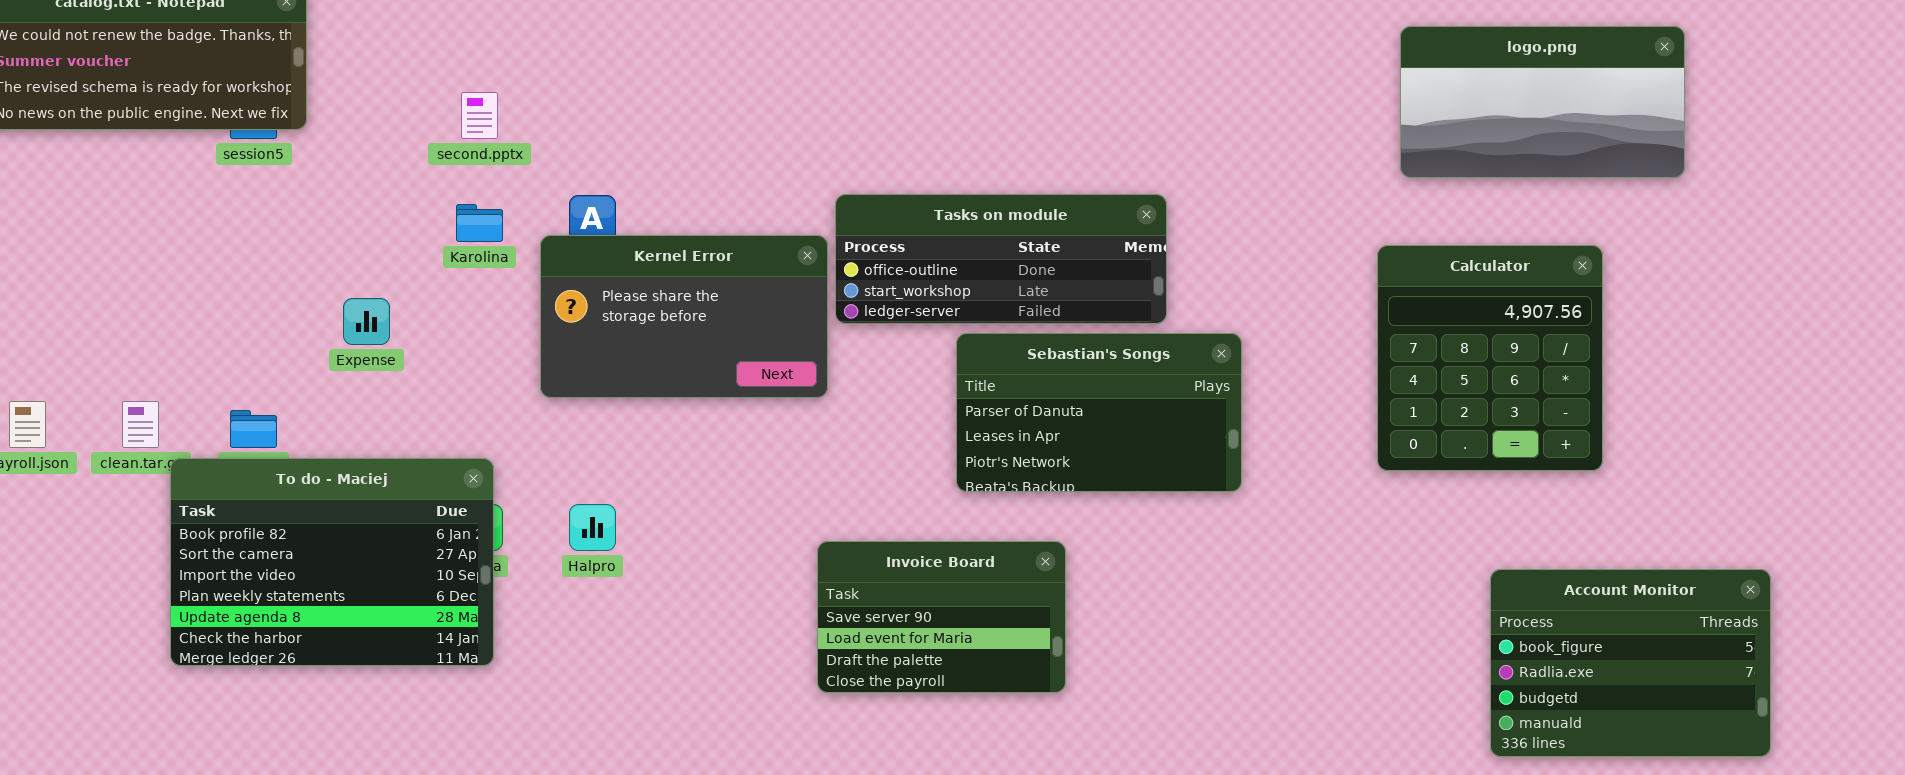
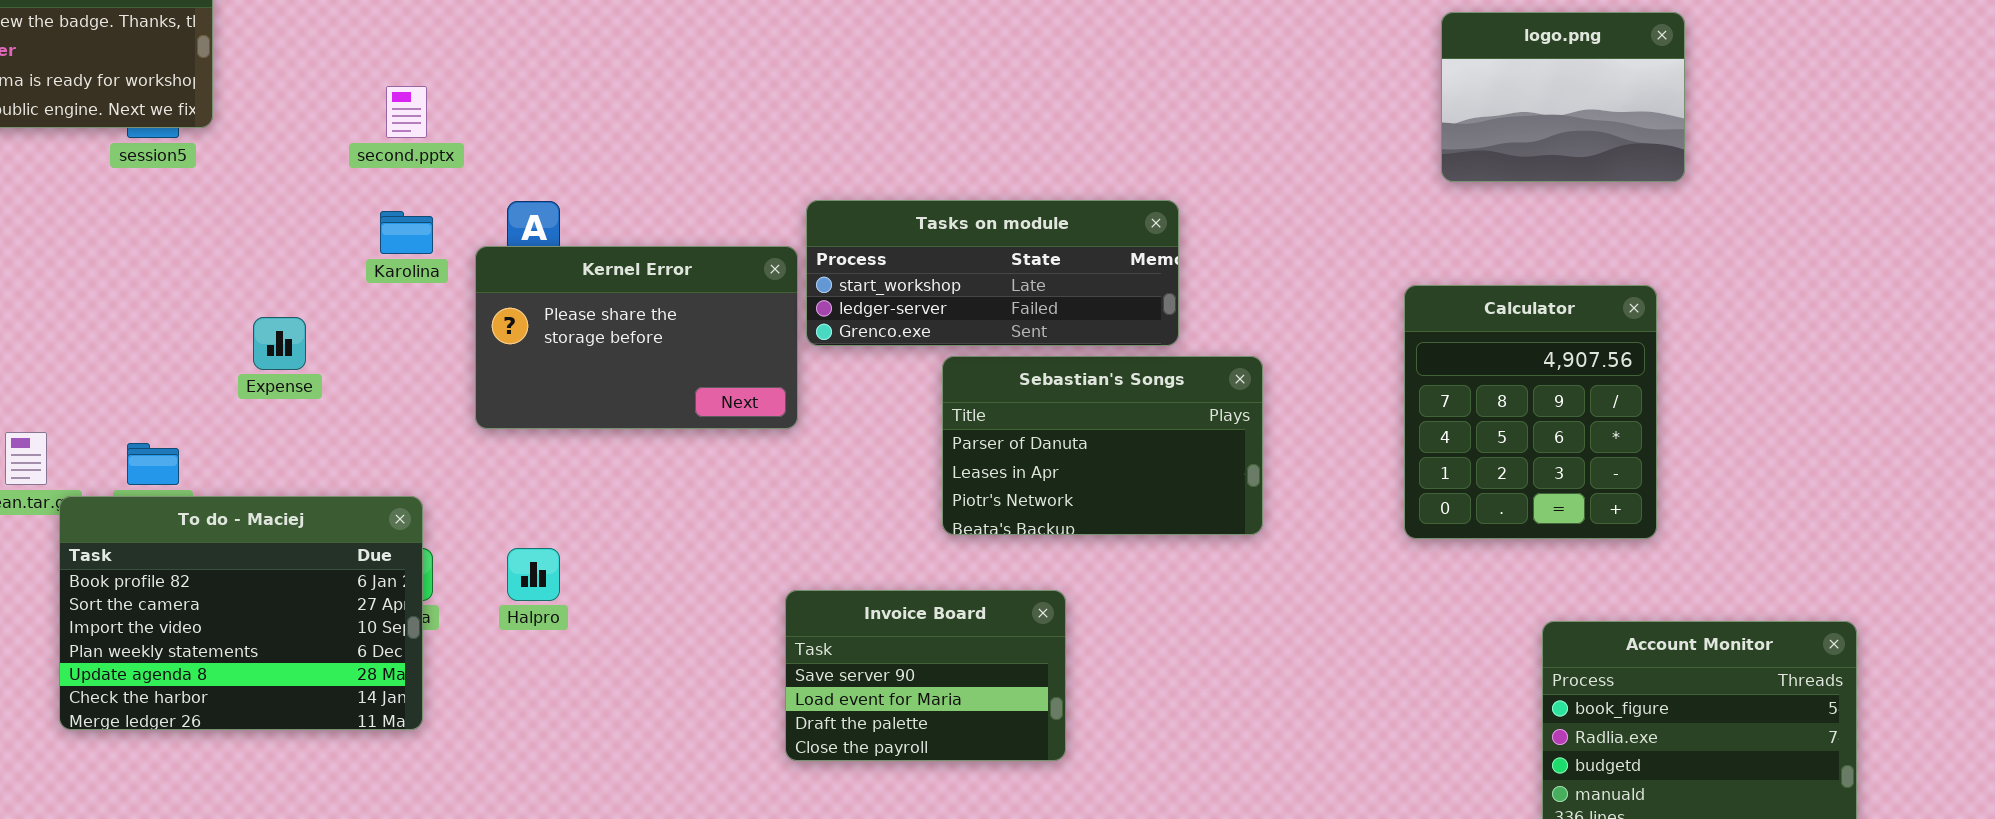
logo.png: [1400,26,1685,178] -> [1441,12,1685,182], resized
Tasks on module: [835,194,1167,324] -> [806,200,1179,346], scrolled down 1 row
Calculator: [1377,245,1603,471] -> [1404,285,1657,539], moved

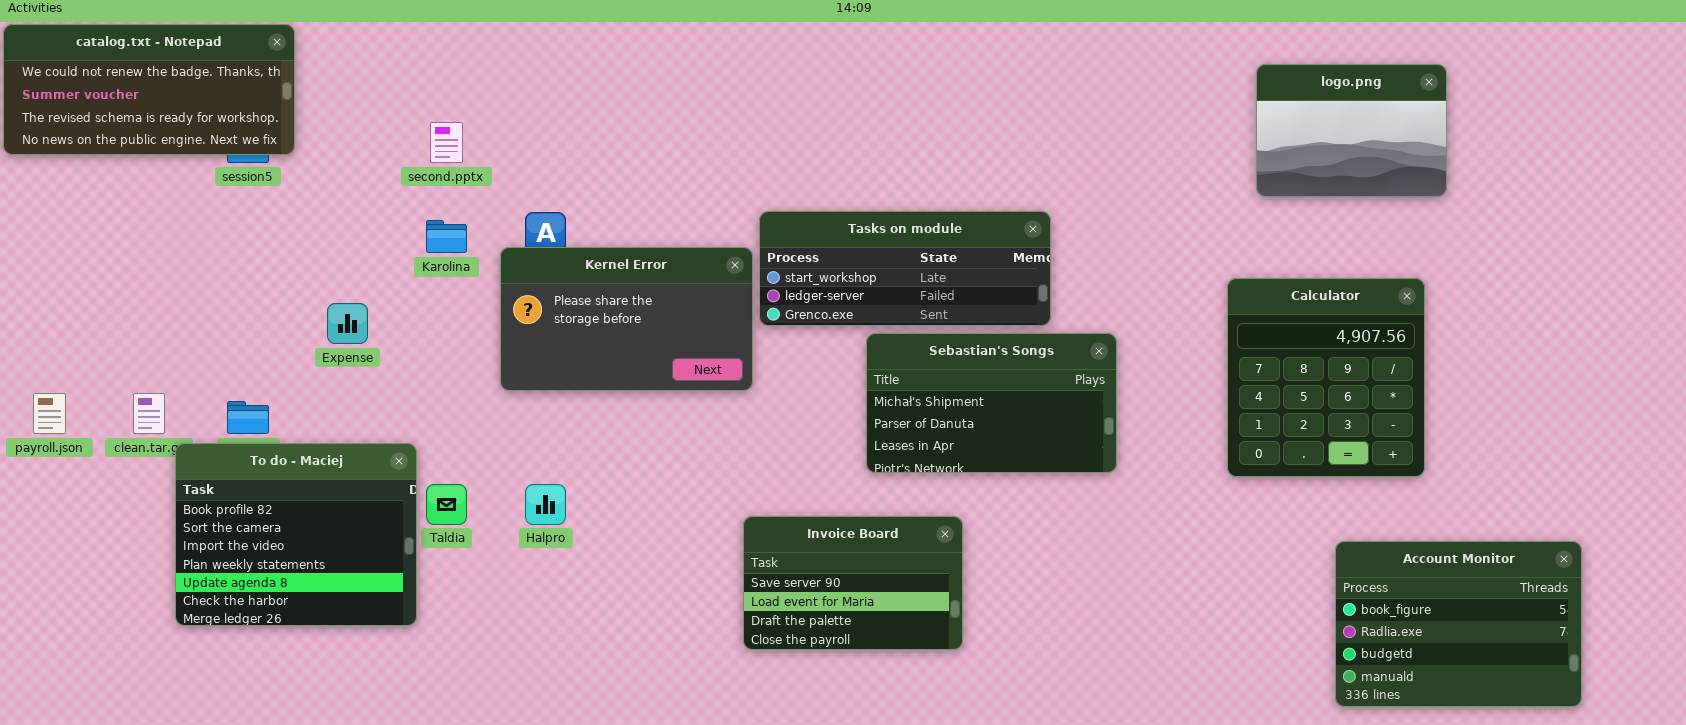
Sebastian's Songs: [942,356,1263,535] -> [866,333,1117,473], scrolled up 1 row
To do - Maciej: [59,496,423,730] -> [175,443,417,626], resized

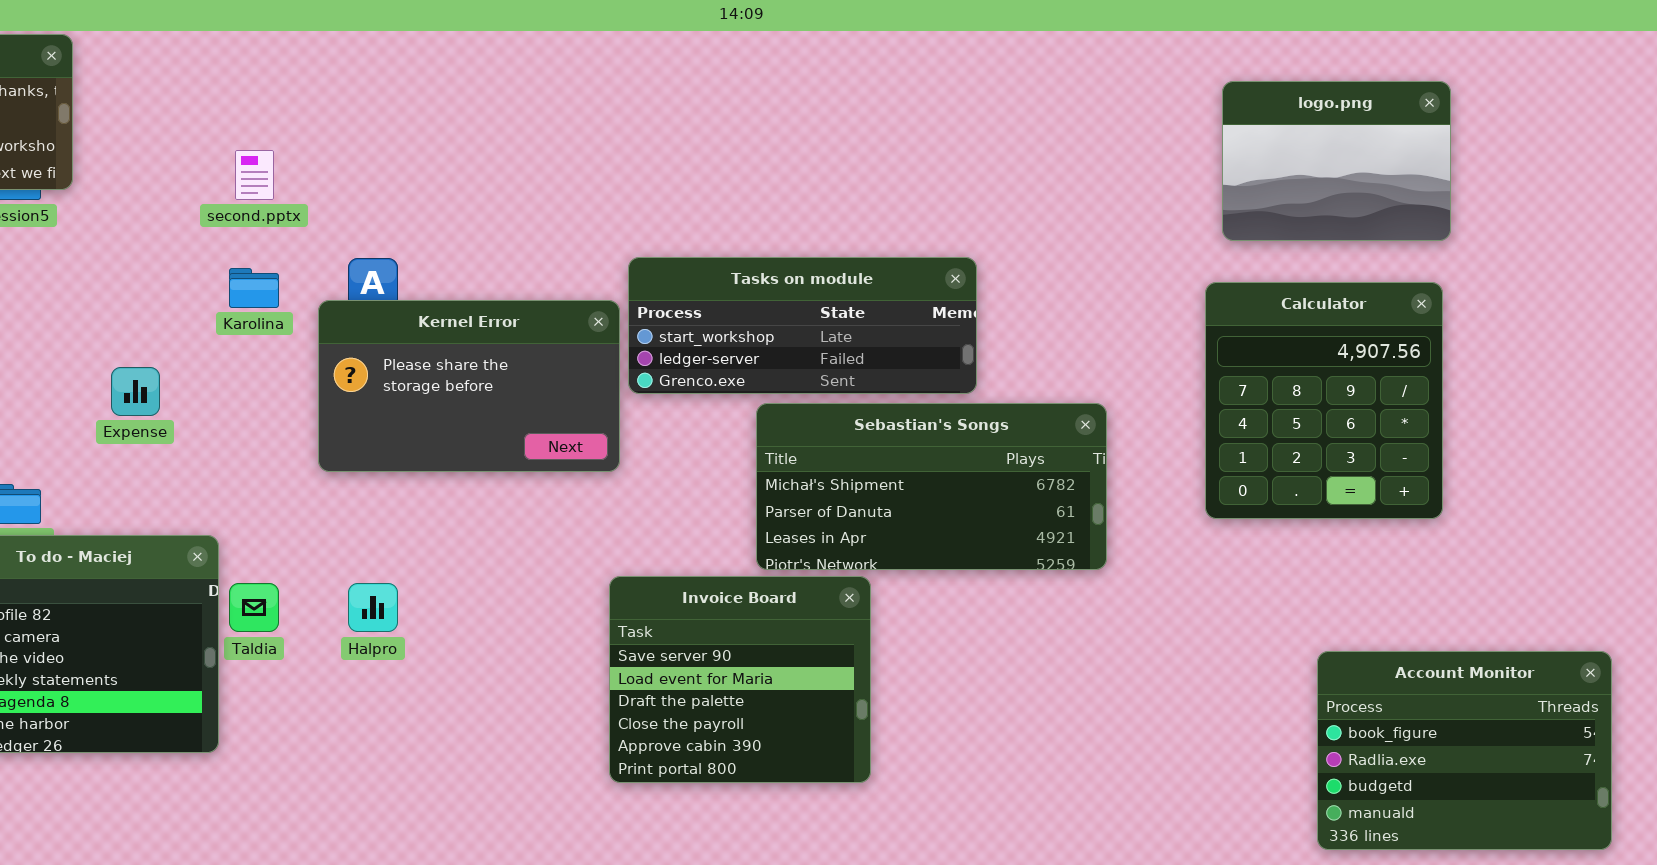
Calculator: [1227,278,1425,477] -> [1205,282,1443,519], moved
Sebastian's Songs: [866,333,1117,473] -> [756,403,1107,570], resized
Invoice Board: [743,516,963,650] -> [609,576,871,783], resized

